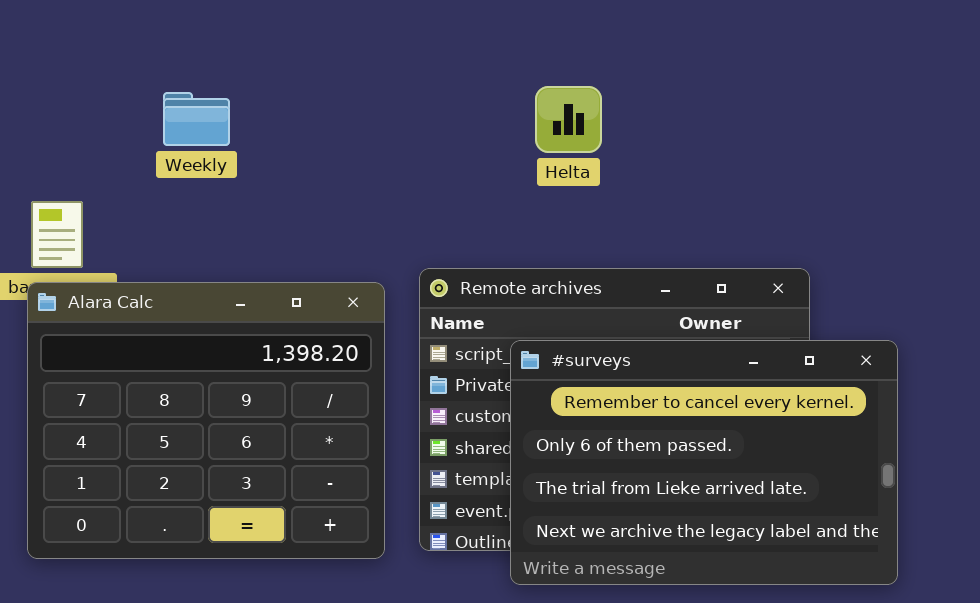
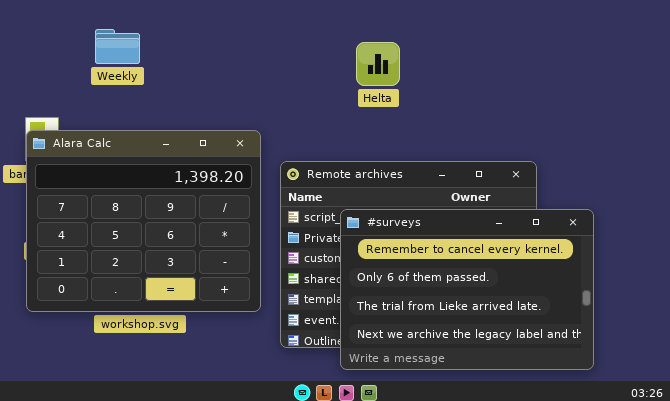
Weekly: [163,92,230,146] -> [95,29,140,64], moved
Alara Calc: [27,282,385,559] -> [26,130,261,312], moved

